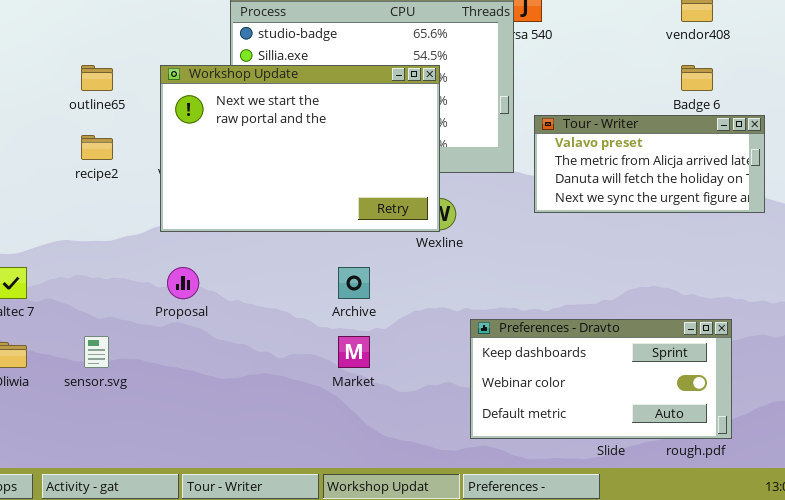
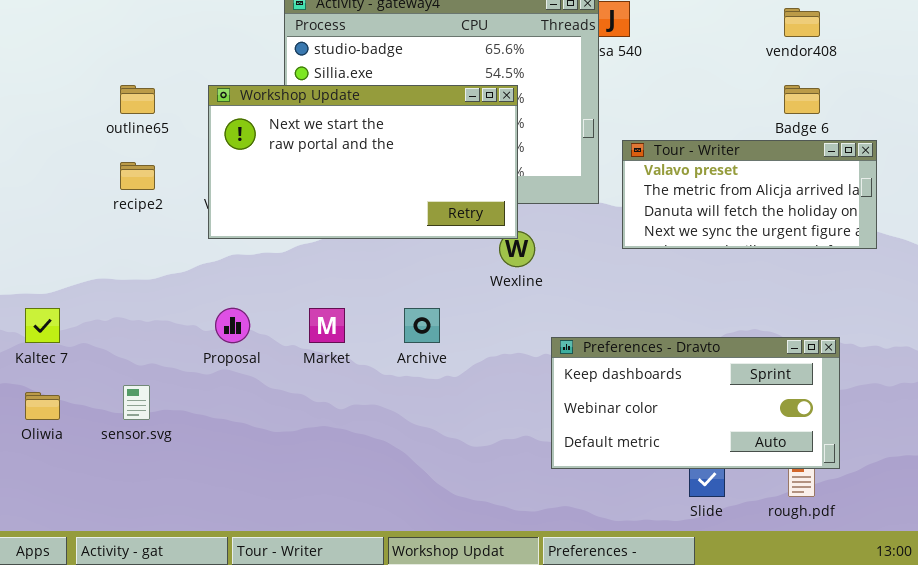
Workshop Update: [160,65,440,232] -> [208,85,518,239], resized
Preferences - Dravto: [470,319,732,439] -> [551,337,840,469], moved
Market: [338,336,370,368] -> [309,308,345,343], moved

